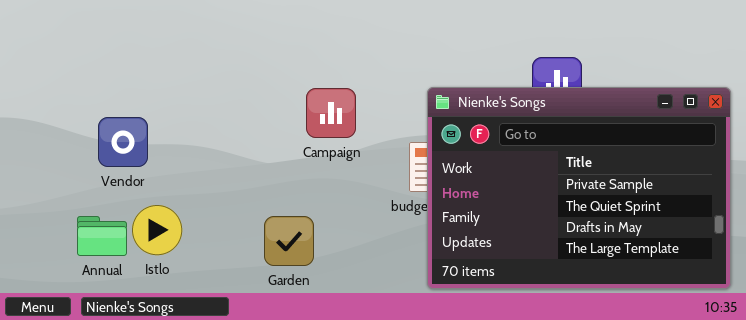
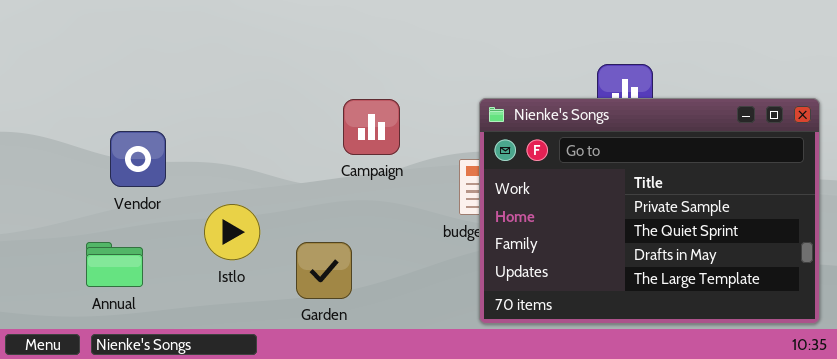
Istlo: [132,205,182,255] -> [204,204,260,260], moved

